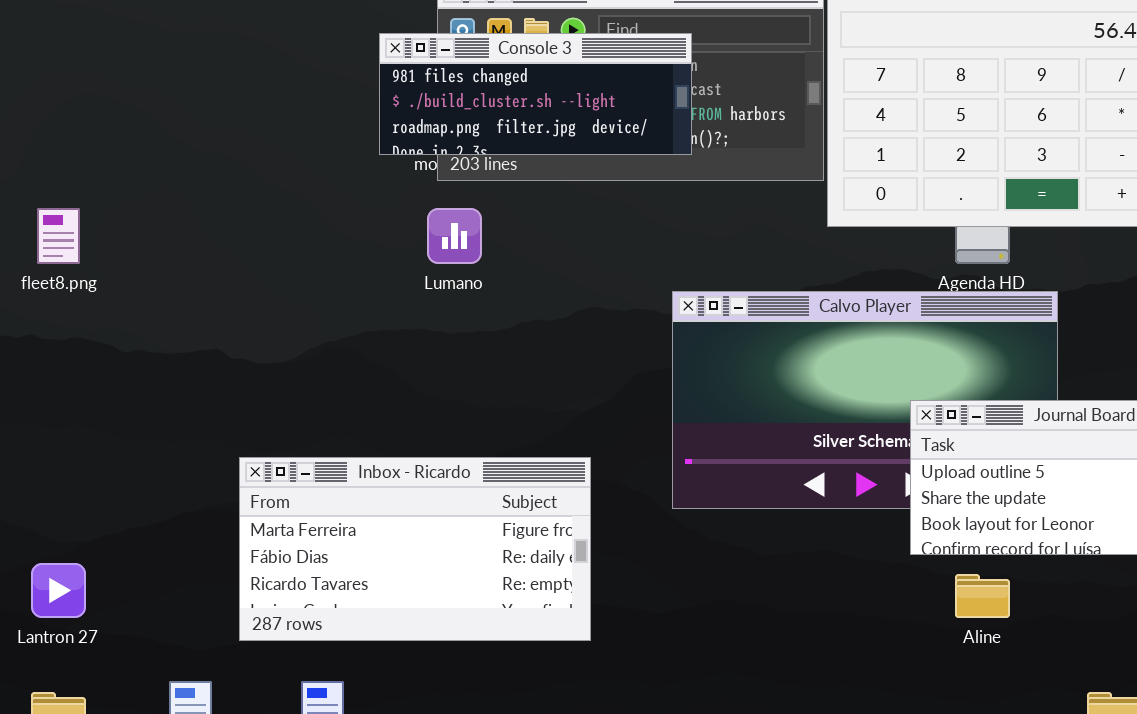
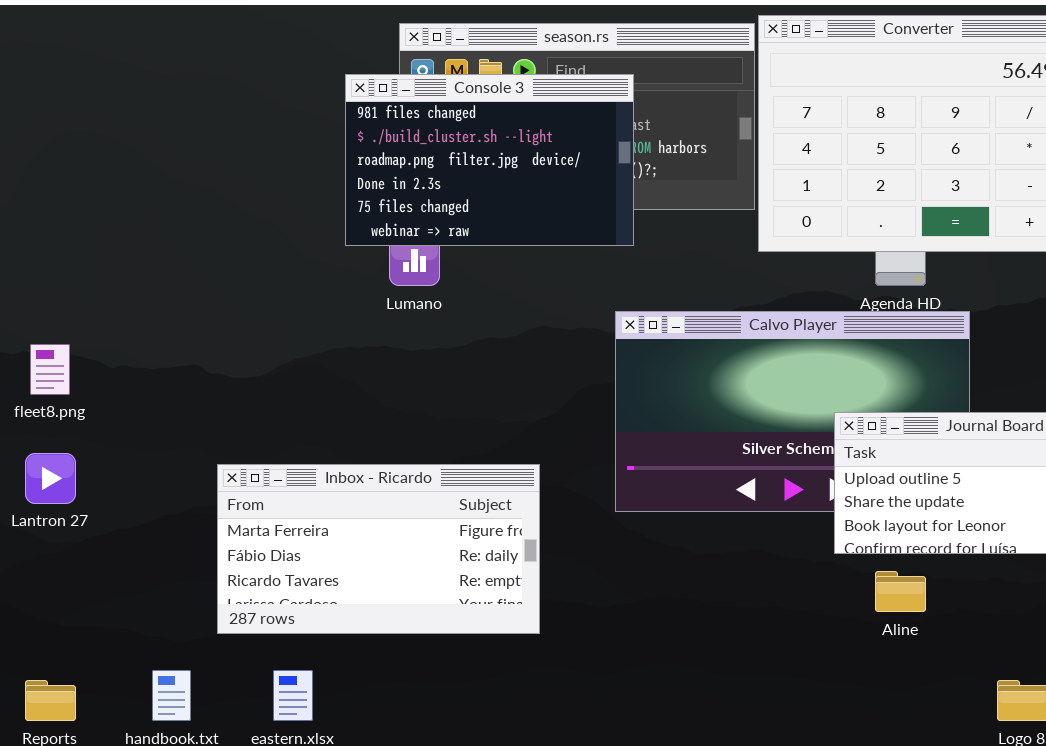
Console 3: [379,33,692,155] -> [345,74,634,246], resized
fleet8.png: [37,208,80,264] -> [30,344,70,395], moved
Lantron 27: [31,563,86,618] -> [25,453,76,504], moved

